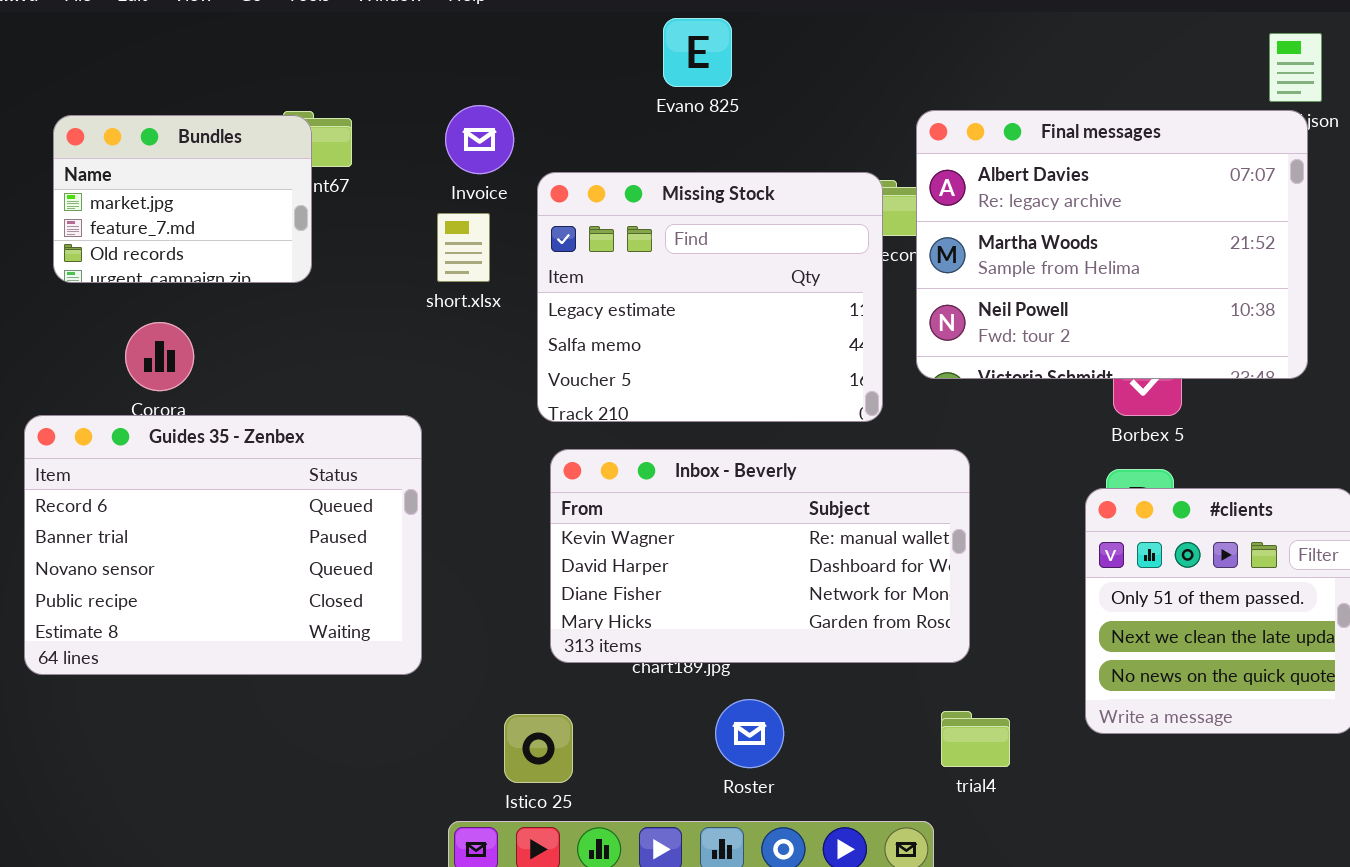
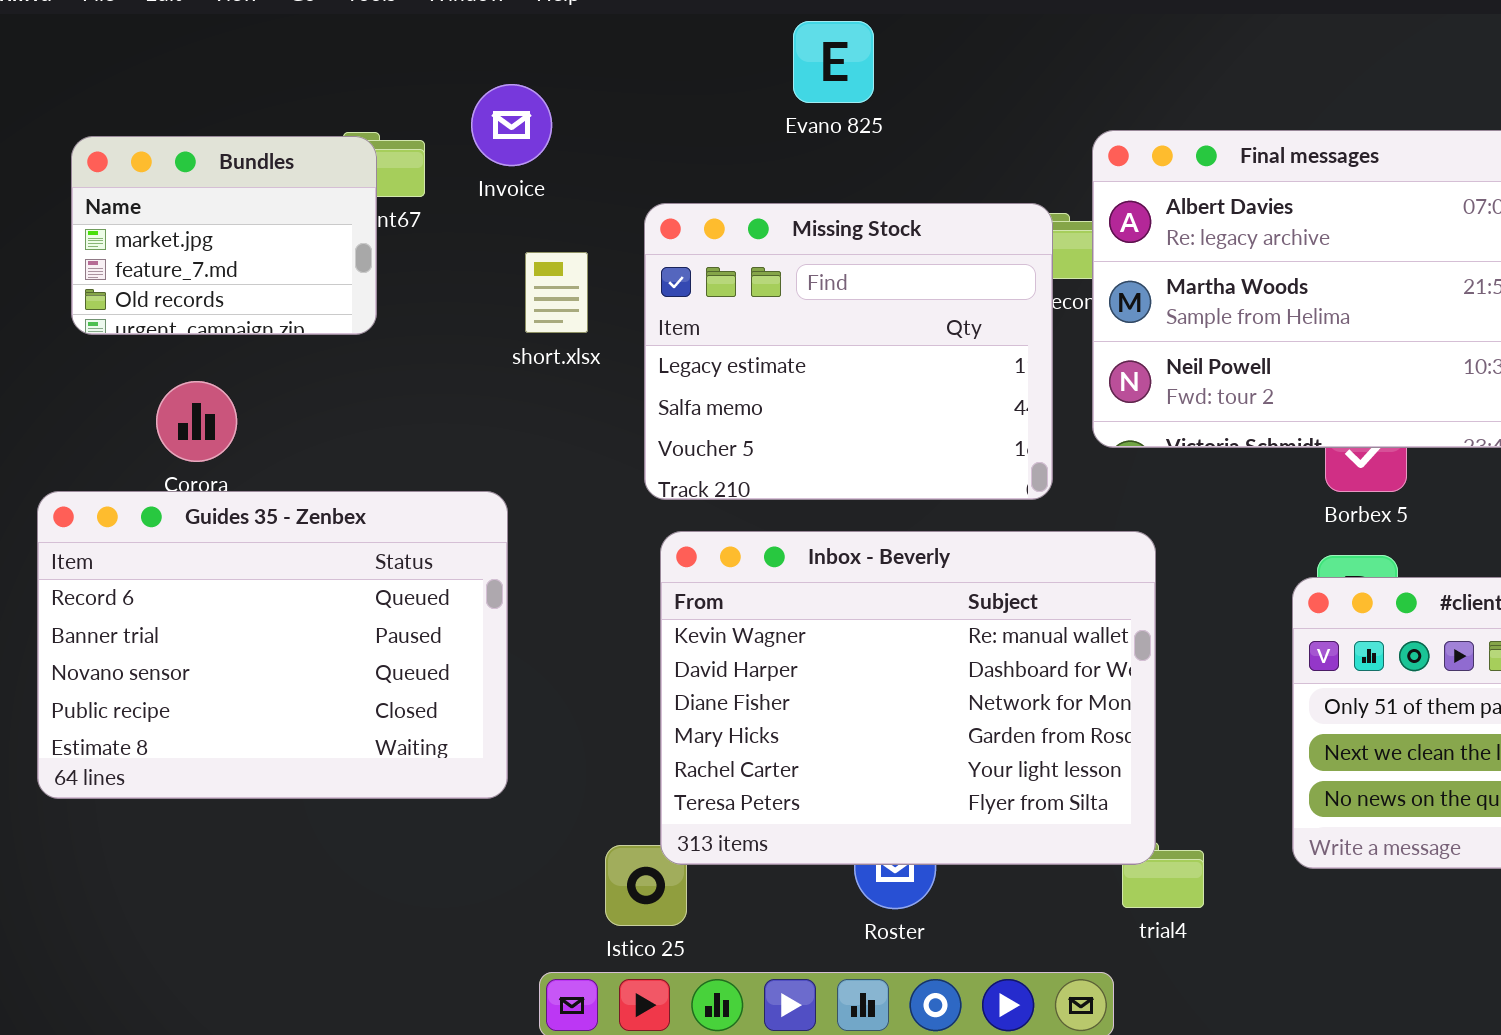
Invoice: [445,105,514,174] -> [471,84,552,166], moved
Inbox - Beverly: [550,449,970,663] -> [660,531,1156,865], resized

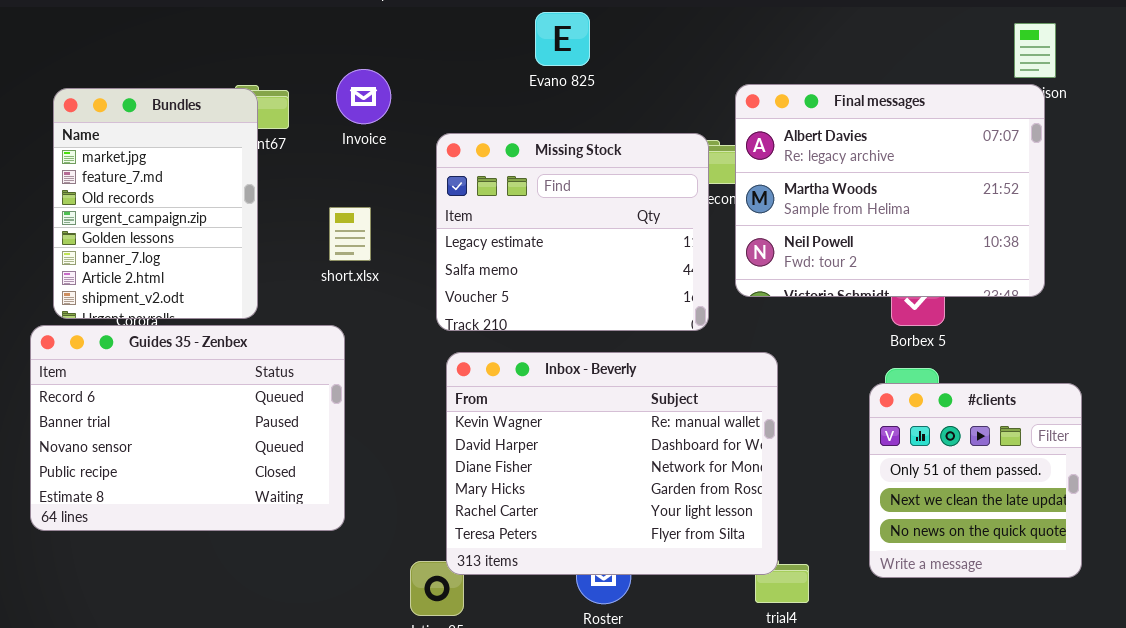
Invoice: [471,84,552,166] -> [336,69,391,124], moved
Bundles: [71,136,377,335] -> [53,88,258,319], resized
short.xlsx: [525,252,588,333] -> [329,207,371,261], moved

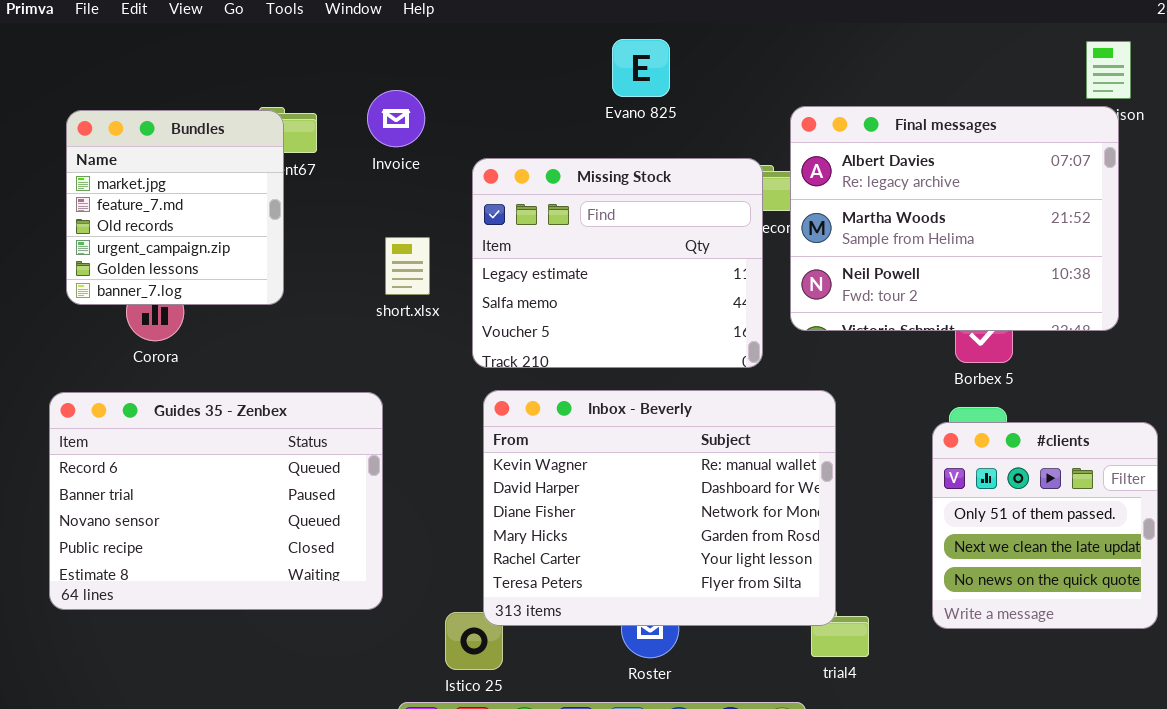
Evano 825: [535,12,590,66] -> [612,39,670,97], moved
Bundles: [53,88,258,319] -> [66,110,284,305], resized
short.xlsx: [329,207,371,261] -> [385,237,430,295], moved
Guides 35 - Zenbex: [30,325,345,531] -> [49,392,383,610], moved

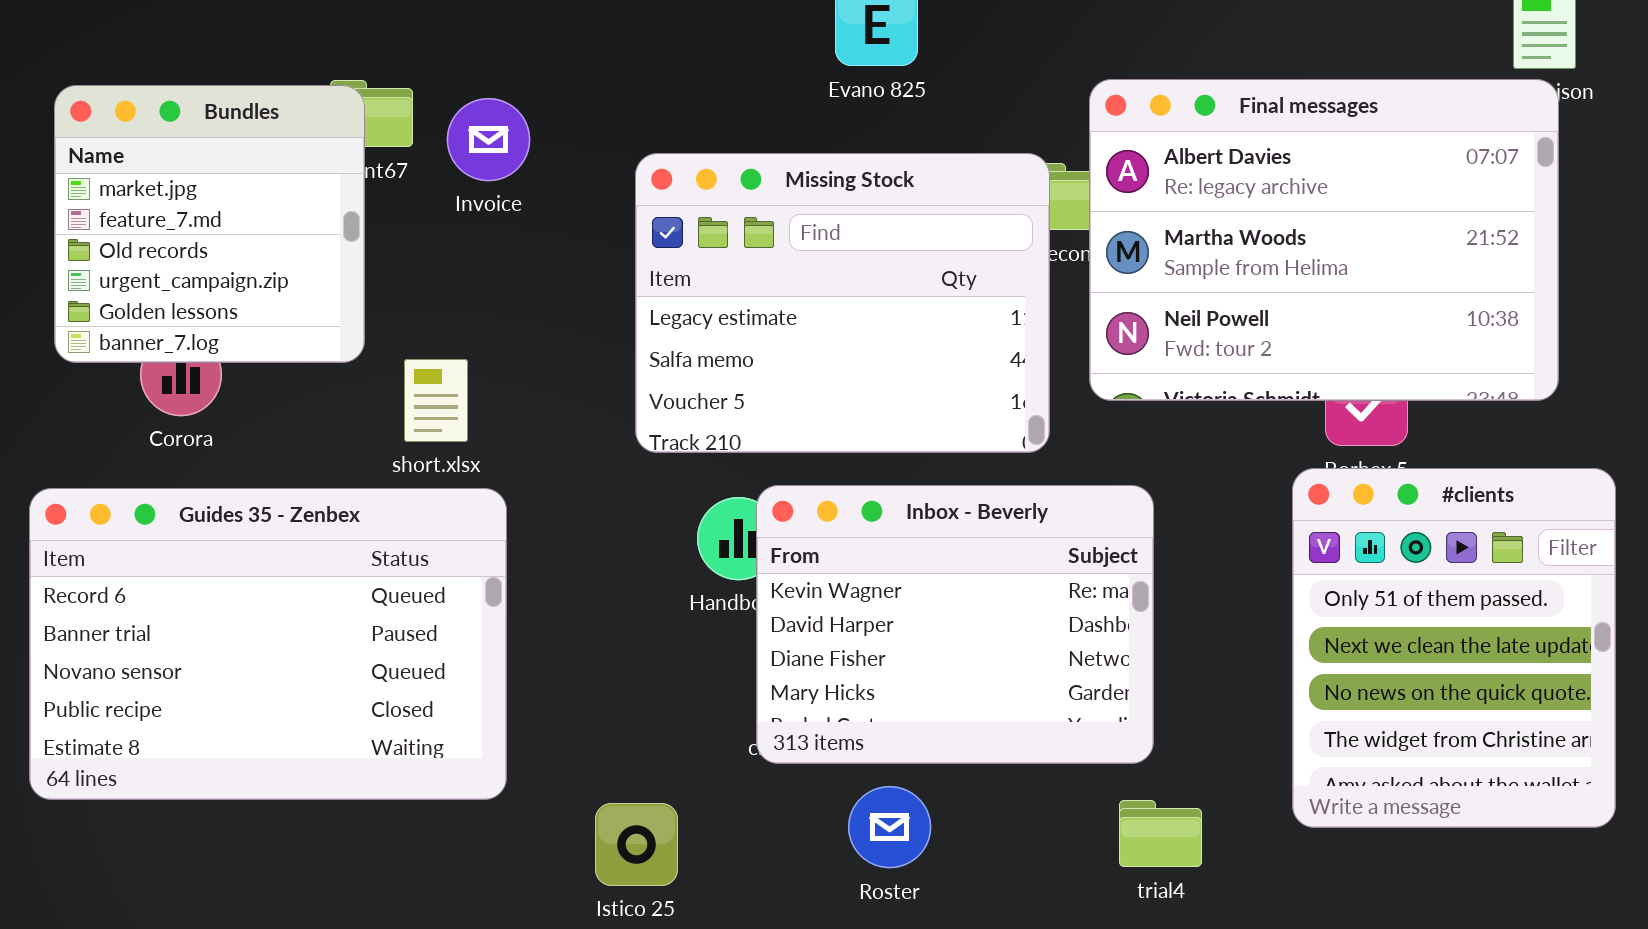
Invoice: [367,90,425,147] -> [447,98,530,181], moved
short.xlsx: [385,237,430,295] -> [404,359,468,442], moved
Inbox - Beverly: [483,390,836,626] -> [756,485,1154,764], resized
#clients: [932,422,1158,629] -> [1292,468,1616,828], resized

